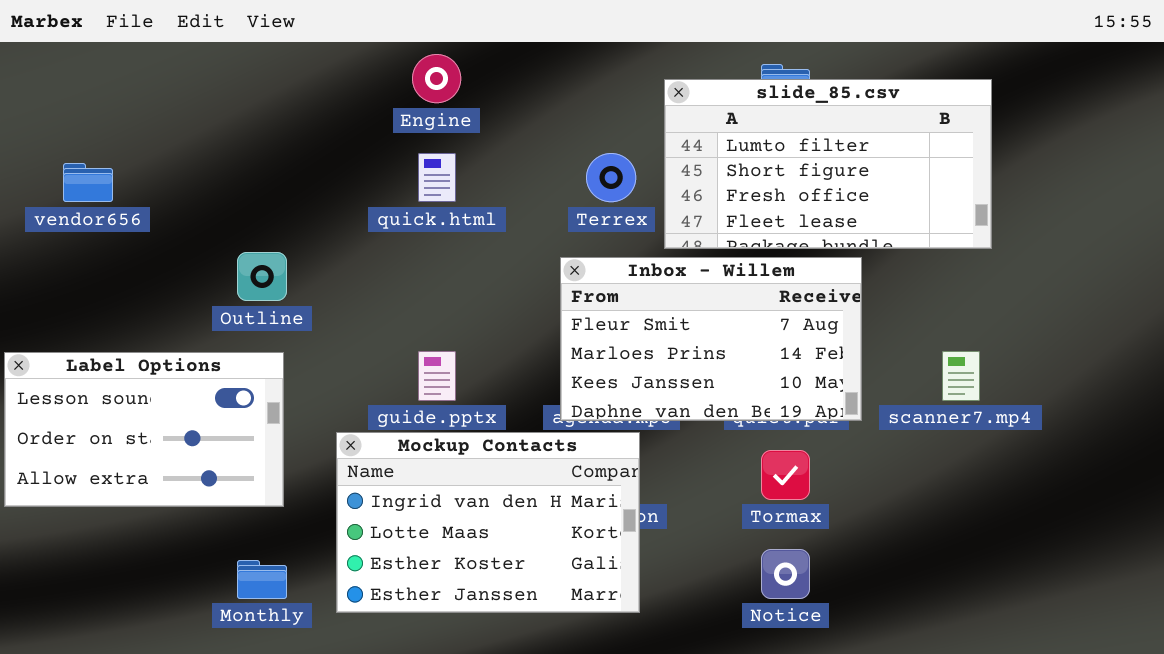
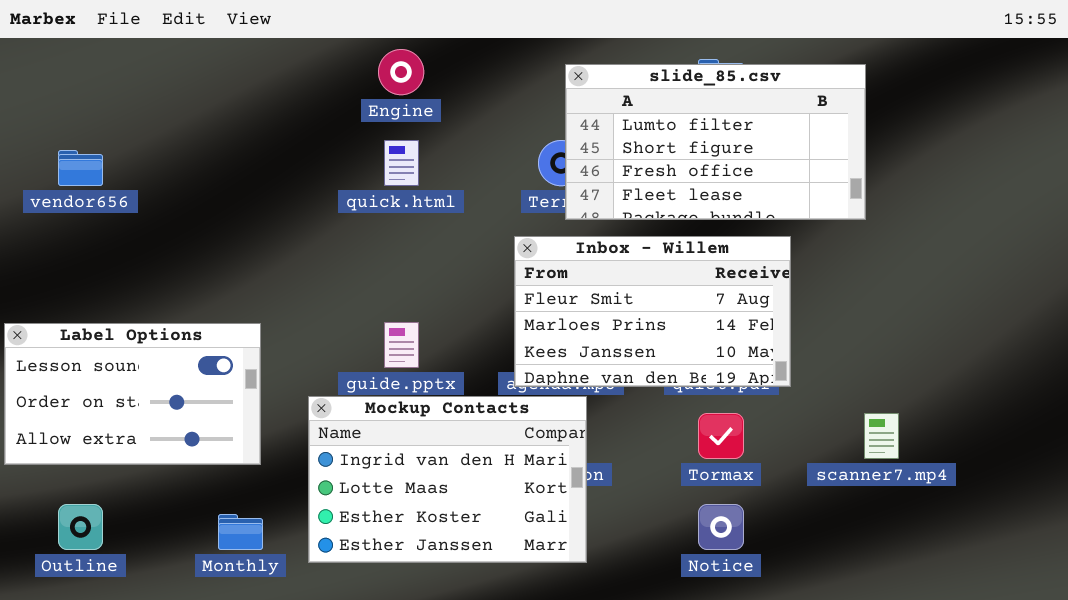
slide_85.csv: [664,79,992,249] -> [565,64,866,220], moved
Outline: [237,252,287,301] -> [58,504,103,550], moved
scanner7.mp4: [942,351,980,401] -> [864,413,899,459], moved

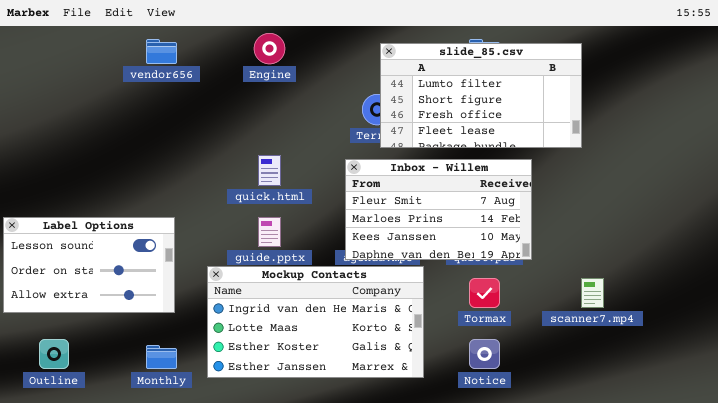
quick.html: [384,140,419,186] -> [258,155,281,186], moved
vendor656: [58,150,103,186] -> [146,39,177,64], moved
Mockup Contacts: [308,396,587,563] -> [207,266,424,378], resized

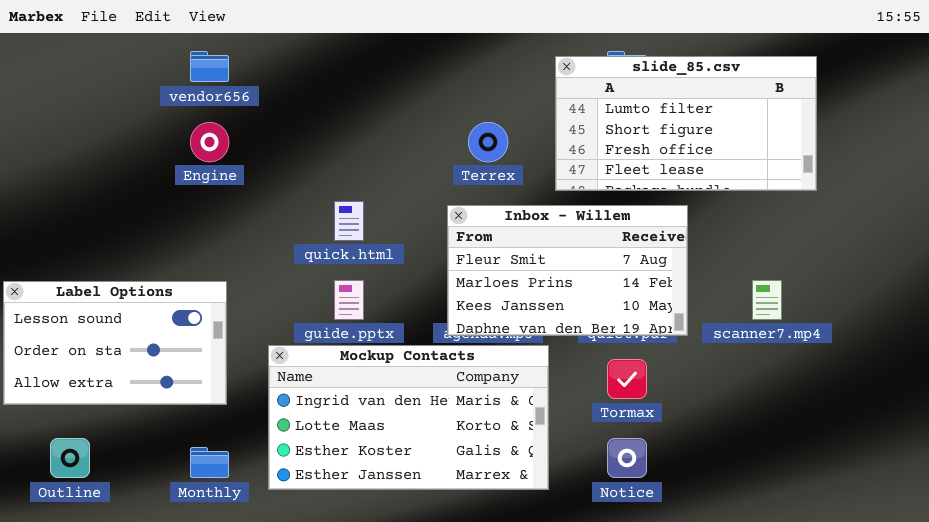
Engine: [254,33,285,64] -> [190,122,229,162], moved
slide_85.csv: [380,43,582,148] -> [555,56,817,191], moved
scanner7.mp4: [581,278,604,308] -> [752,280,782,320], moved

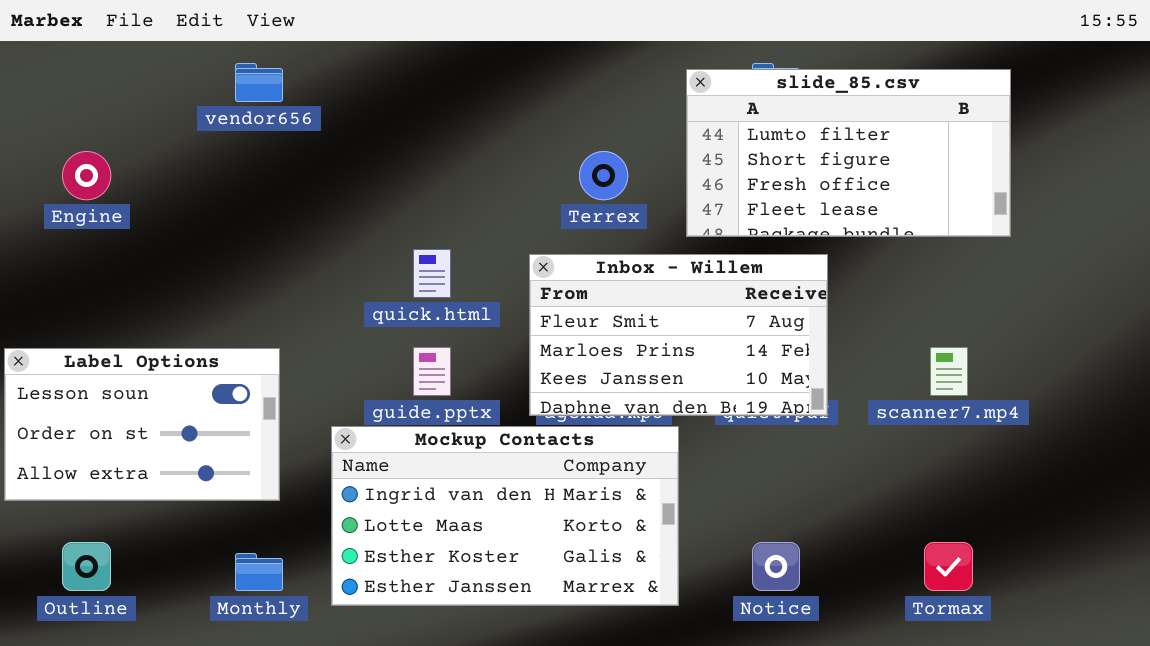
Engine: [190,122,229,162] -> [62,151,111,200], moved
Inbox - Willem: [447,205,688,336] -> [529,254,828,416], moved
Tormax: [607,359,647,399] -> [924,542,973,591], moved

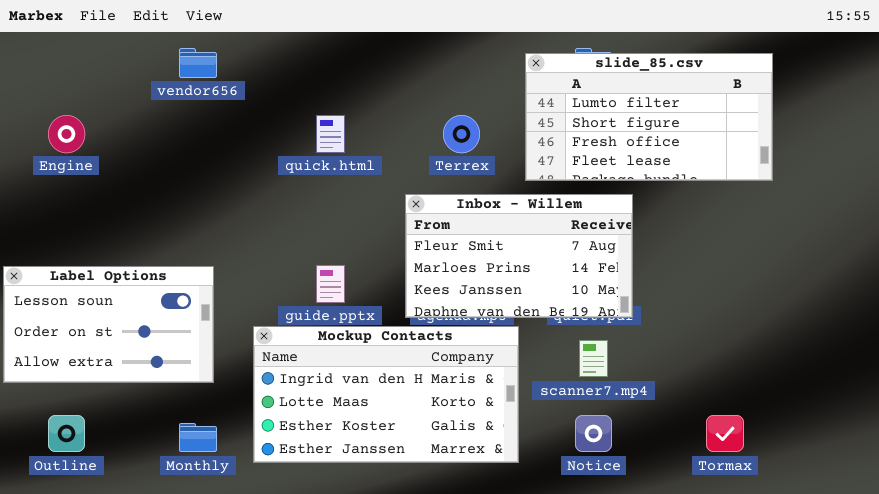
quick.html: [413,249,451,298] -> [316,115,345,153], moved
scanner7.mp4: [930,347,968,396] -> [579,340,608,377], moved

